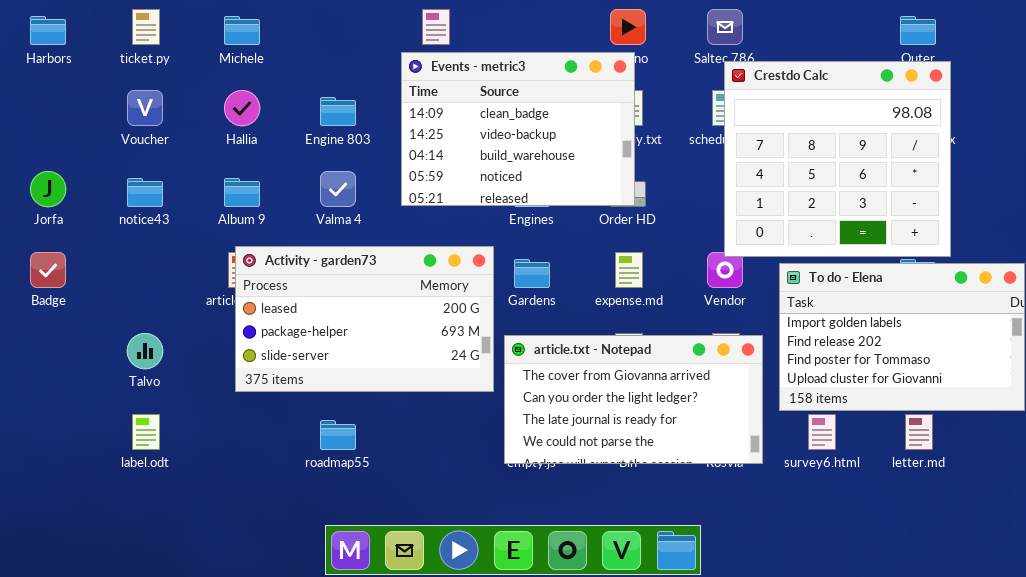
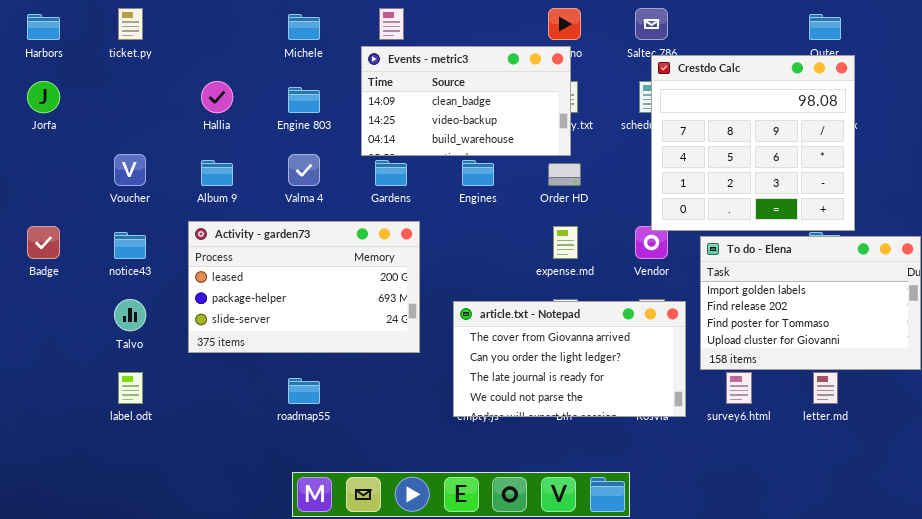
Michele: [224,16,260,45] -> [288,14,320,40], moved
Events - metric3: [401,52,635,206] -> [361,46,571,156], resized
Voucher: [127,90,163,126] -> [114,154,146,186], moved
Jorfa: [30,171,66,207] -> [27,81,60,113], moved
notice43: [127,178,163,207] -> [114,232,146,259], moved
Activity - garden73: [235,246,494,392] -> [188,221,420,353], moved
Gardens: [514,259,550,288] -> [375,160,407,186], moved

